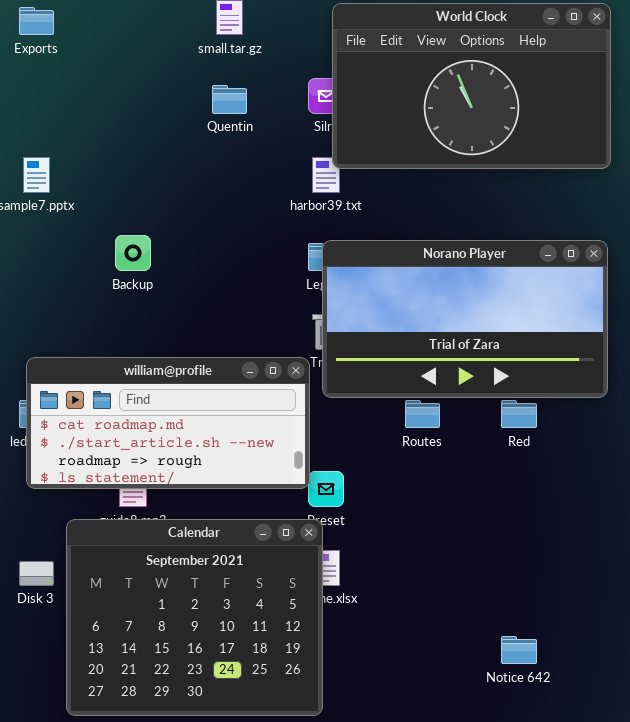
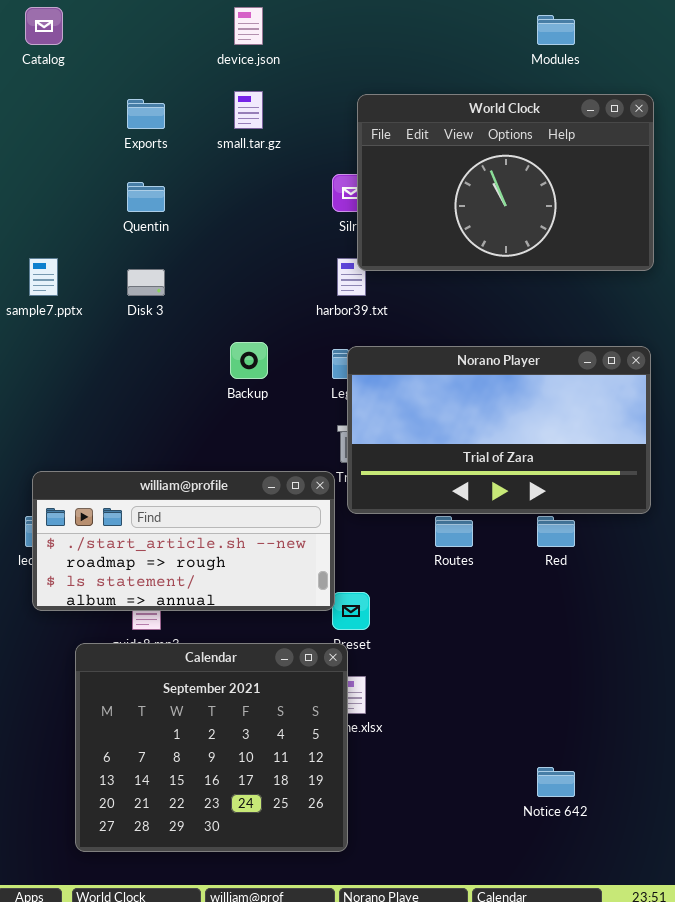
Exports: [19,7,54,35] -> [127,99,165,129], moved
Quentin: [212,85,247,114] -> [127,182,165,212], moved
Backup: [115,235,151,271] -> [230,342,268,379], moved
william@profile: [26,357,310,489] -> [32,471,335,611], scrolled down 1 row
Disk 3: [19,561,54,586] -> [127,269,165,296], moved

